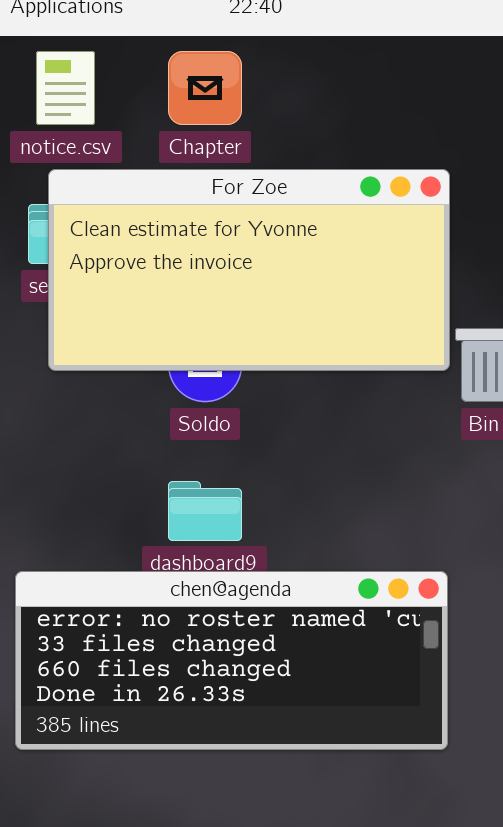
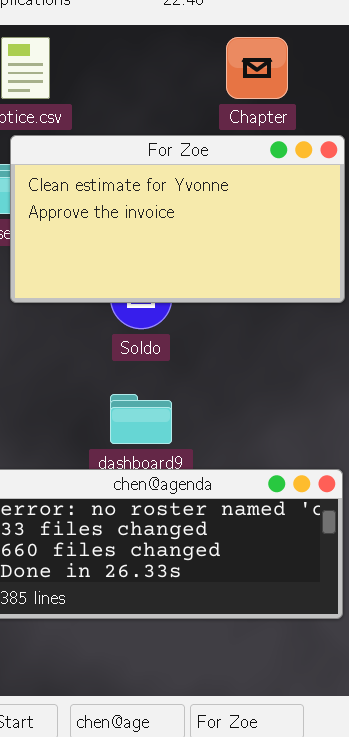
Chapter: [168,51,242,125] -> [226,37,288,99], moved

